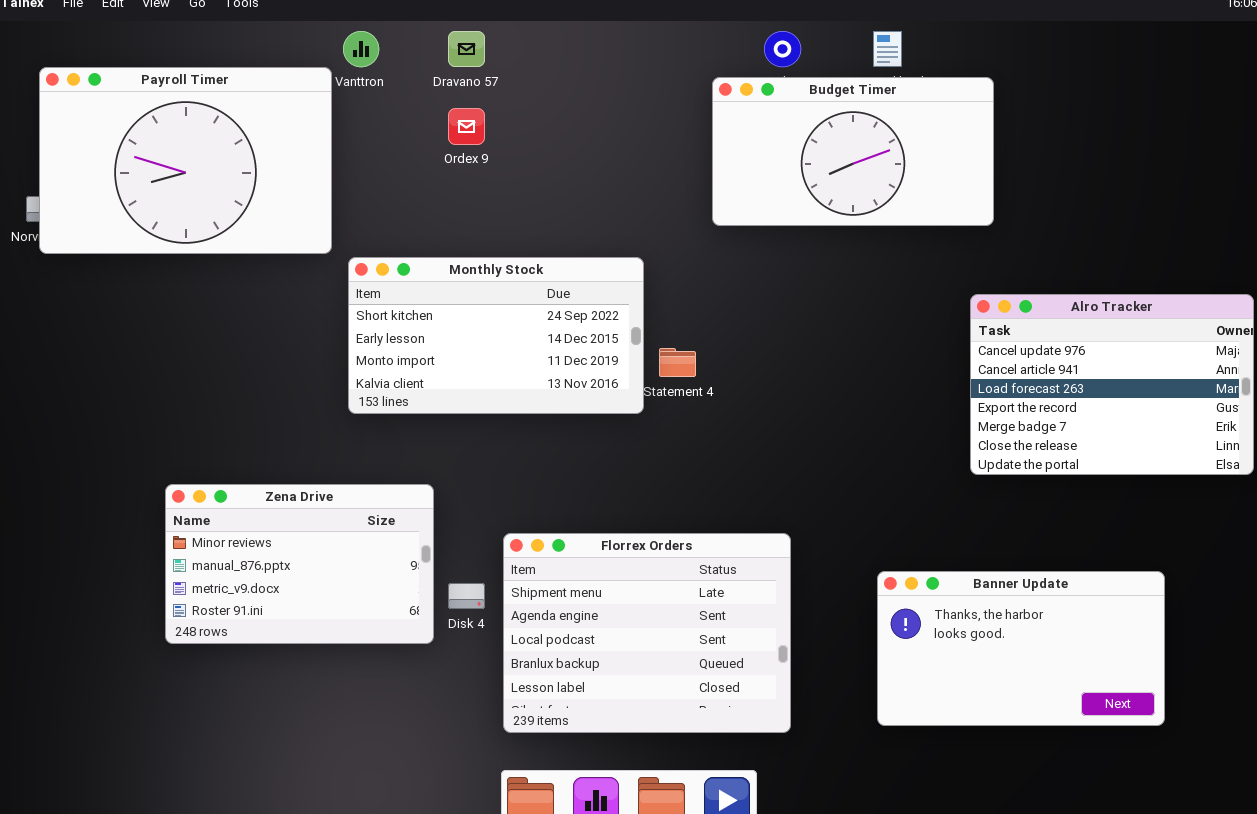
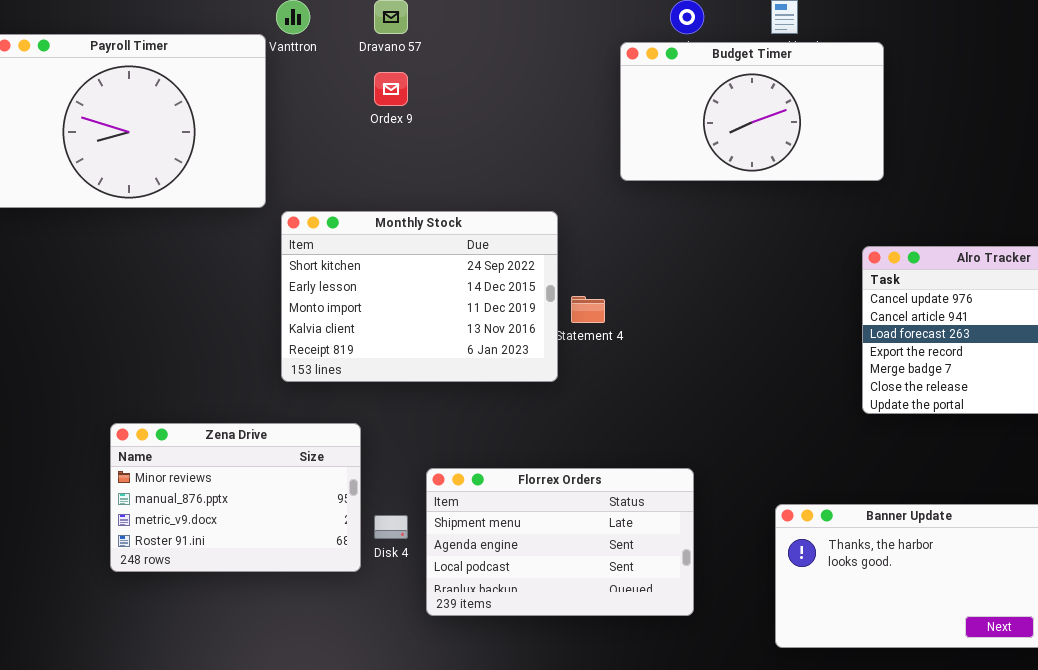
Monthly Stock: [348,257,644,414] -> [281,211,558,382], resized
Florrex Orders: [503,533,791,733] -> [426,468,694,616], resized

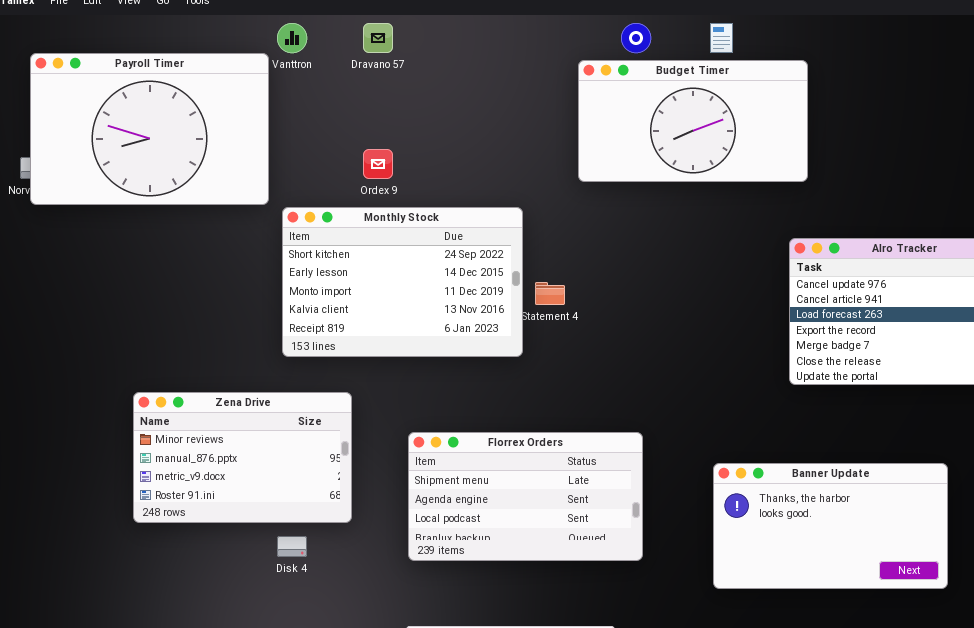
Ordex 9: [374,72,408,106] -> [363,149,393,179], moved
Disk 4: [374,515,408,539] -> [277,536,307,557], moved

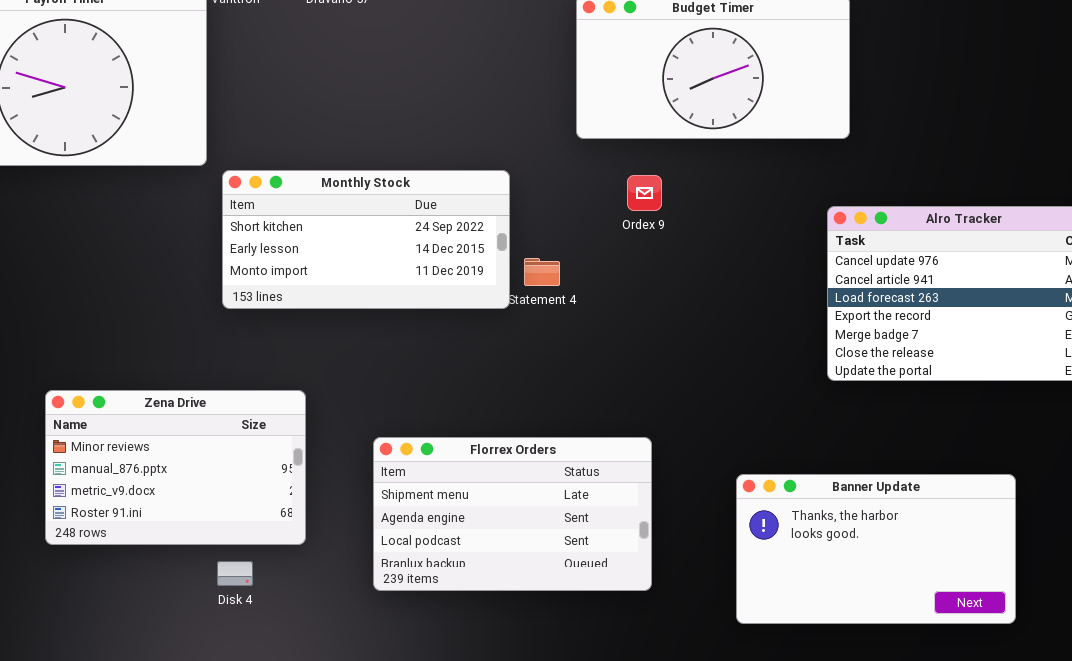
Ordex 9: [363,149,393,179] -> [627,175,662,211], moved
Monthly Stock: [282,207,523,357] -> [222,170,510,309], resized

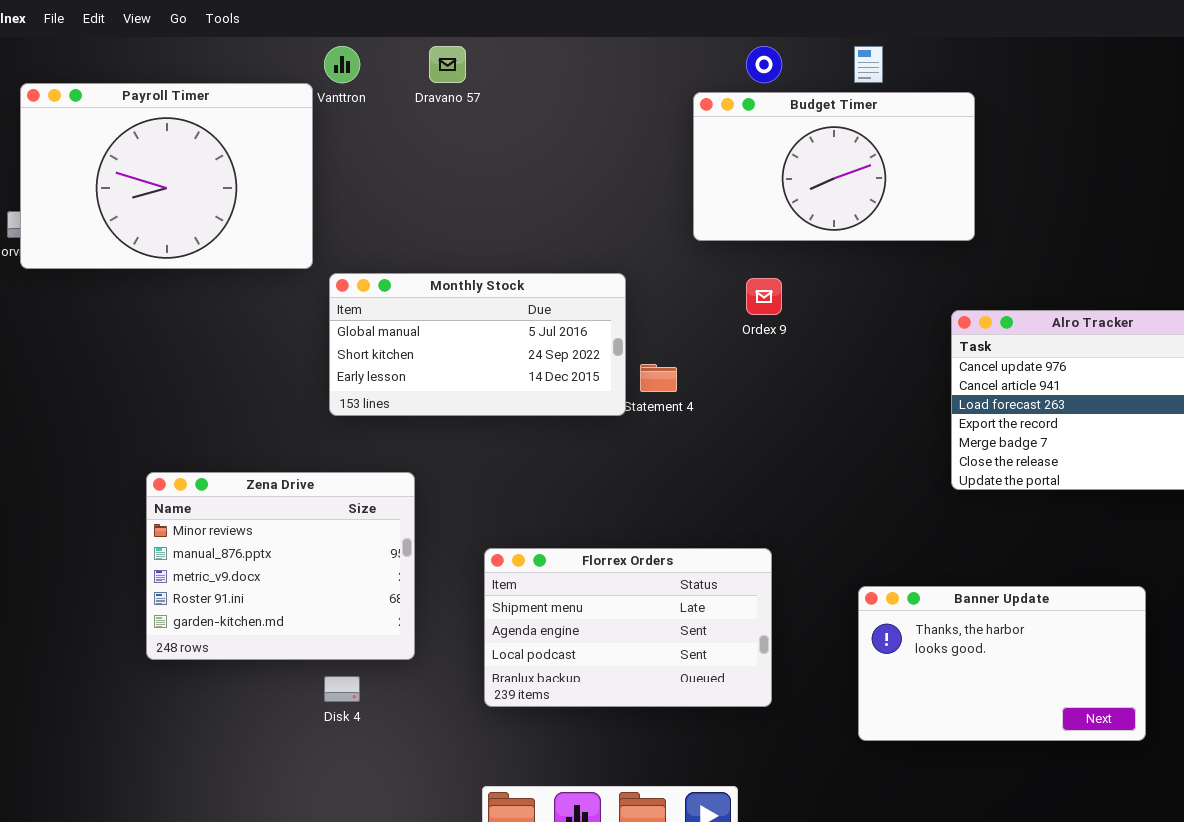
Monthly Stock: [222,170,510,309] -> [329,273,626,416], scrolled up 1 row
Zena Drive: [45,390,306,545] -> [146,472,415,660], resized

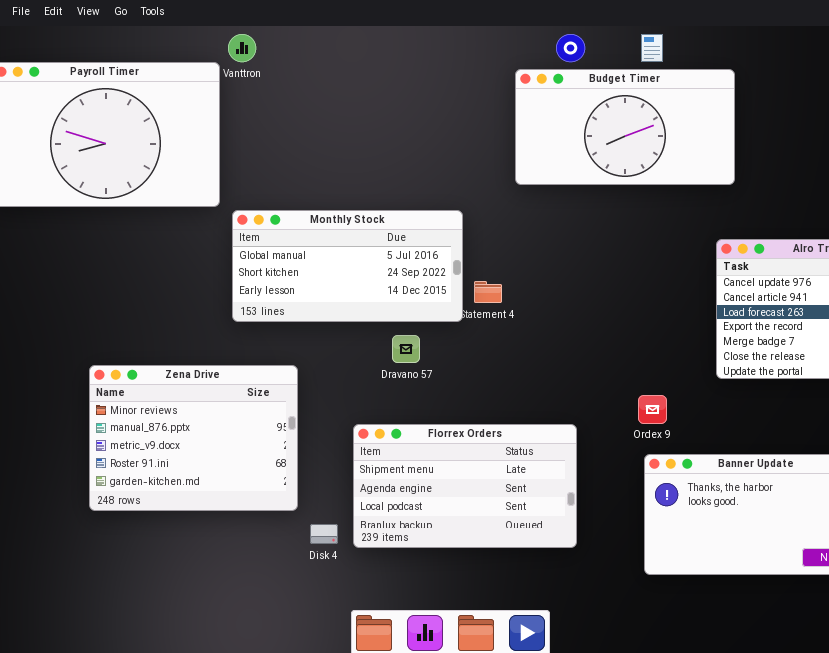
Dravano 57: [429,46,466,83] -> [392,335,420,363], moved
Ordex 9: [746,278,782,315] -> [638,395,667,424], moved
Disk 4: [324,676,360,702] -> [310,524,338,544], moved

